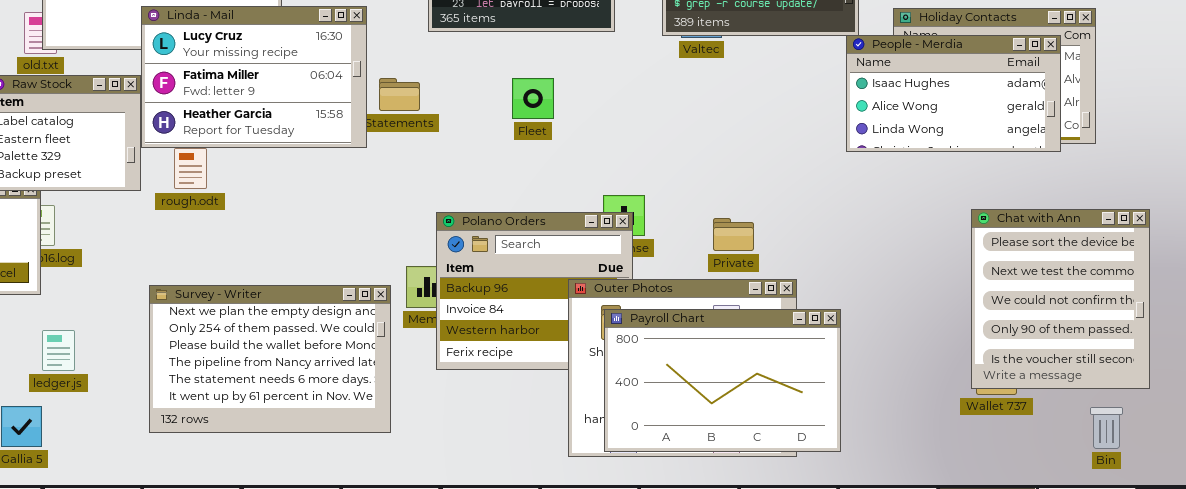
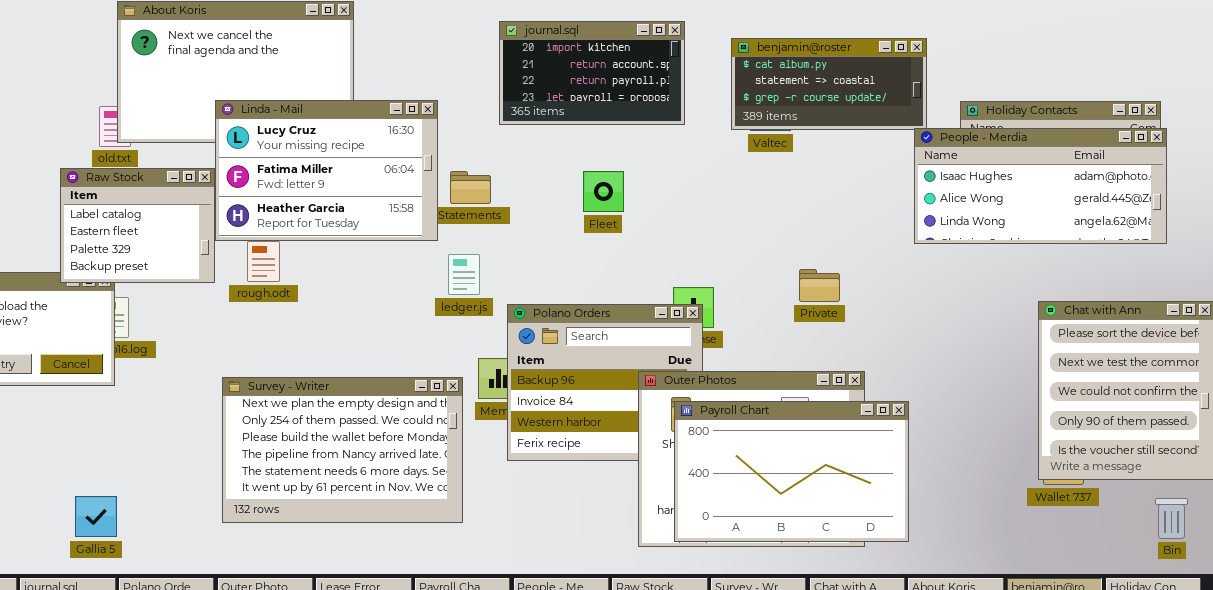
People - Merdia: [846,35,1061,152] -> [914,128,1167,244], resized
Private: [713,218,754,251] -> [799,269,840,302], moved
ledger.js: [42,330,75,371] -> [448,254,480,295], moved

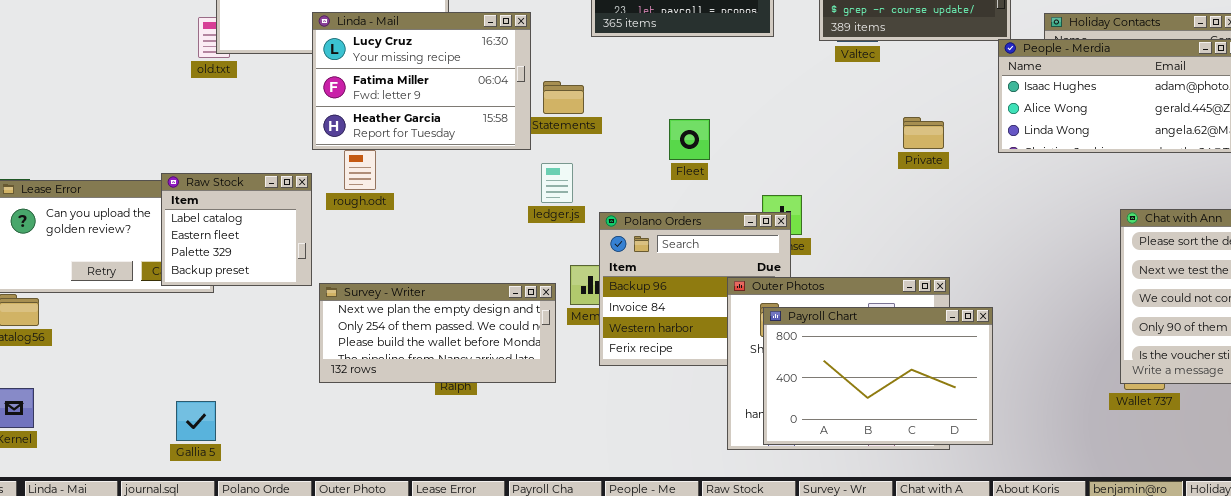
Raw Stock: [60,168,215,283] -> [161,173,312,286], moved
Fleet: [583,171,624,212] -> [669,119,710,160], moved
Private: [799,269,840,302] -> [903,117,944,149], moved
Survey - Writer: [222,377,463,523] -> [319,283,556,383], resized

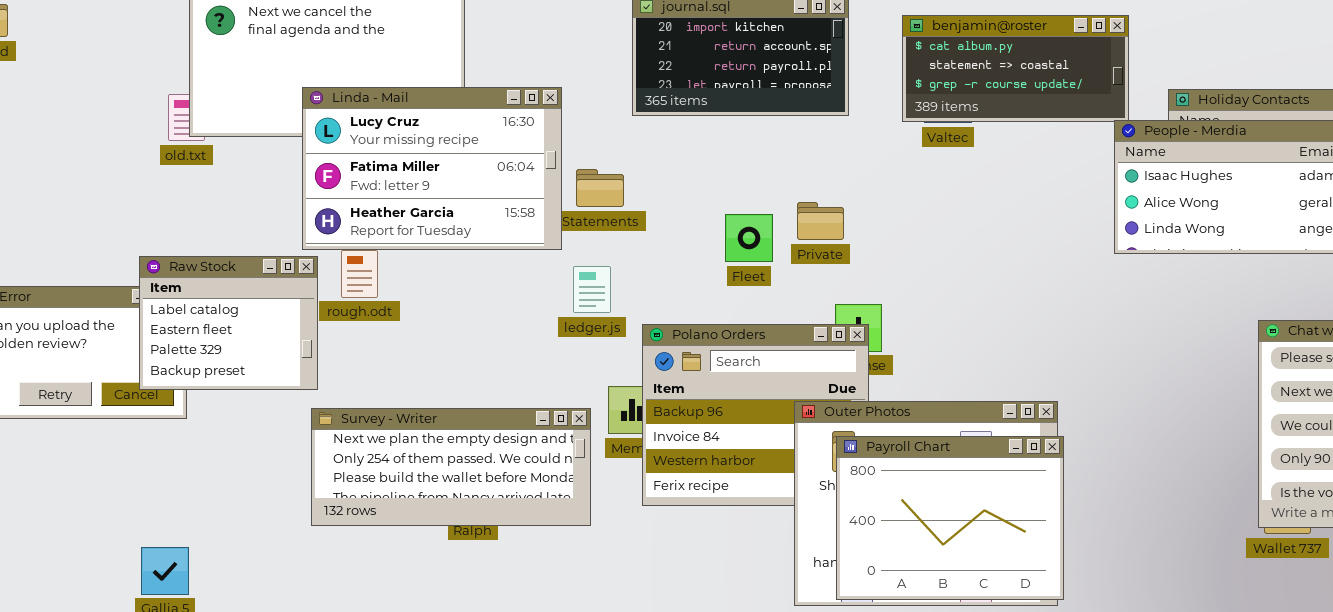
Private: [903,117,944,149] -> [797,202,844,240], moved
Raw Stock: [161,173,312,286] -> [139,256,318,390], moved
Payroll Chart: [763,307,993,445] -> [836,436,1064,600], resized

